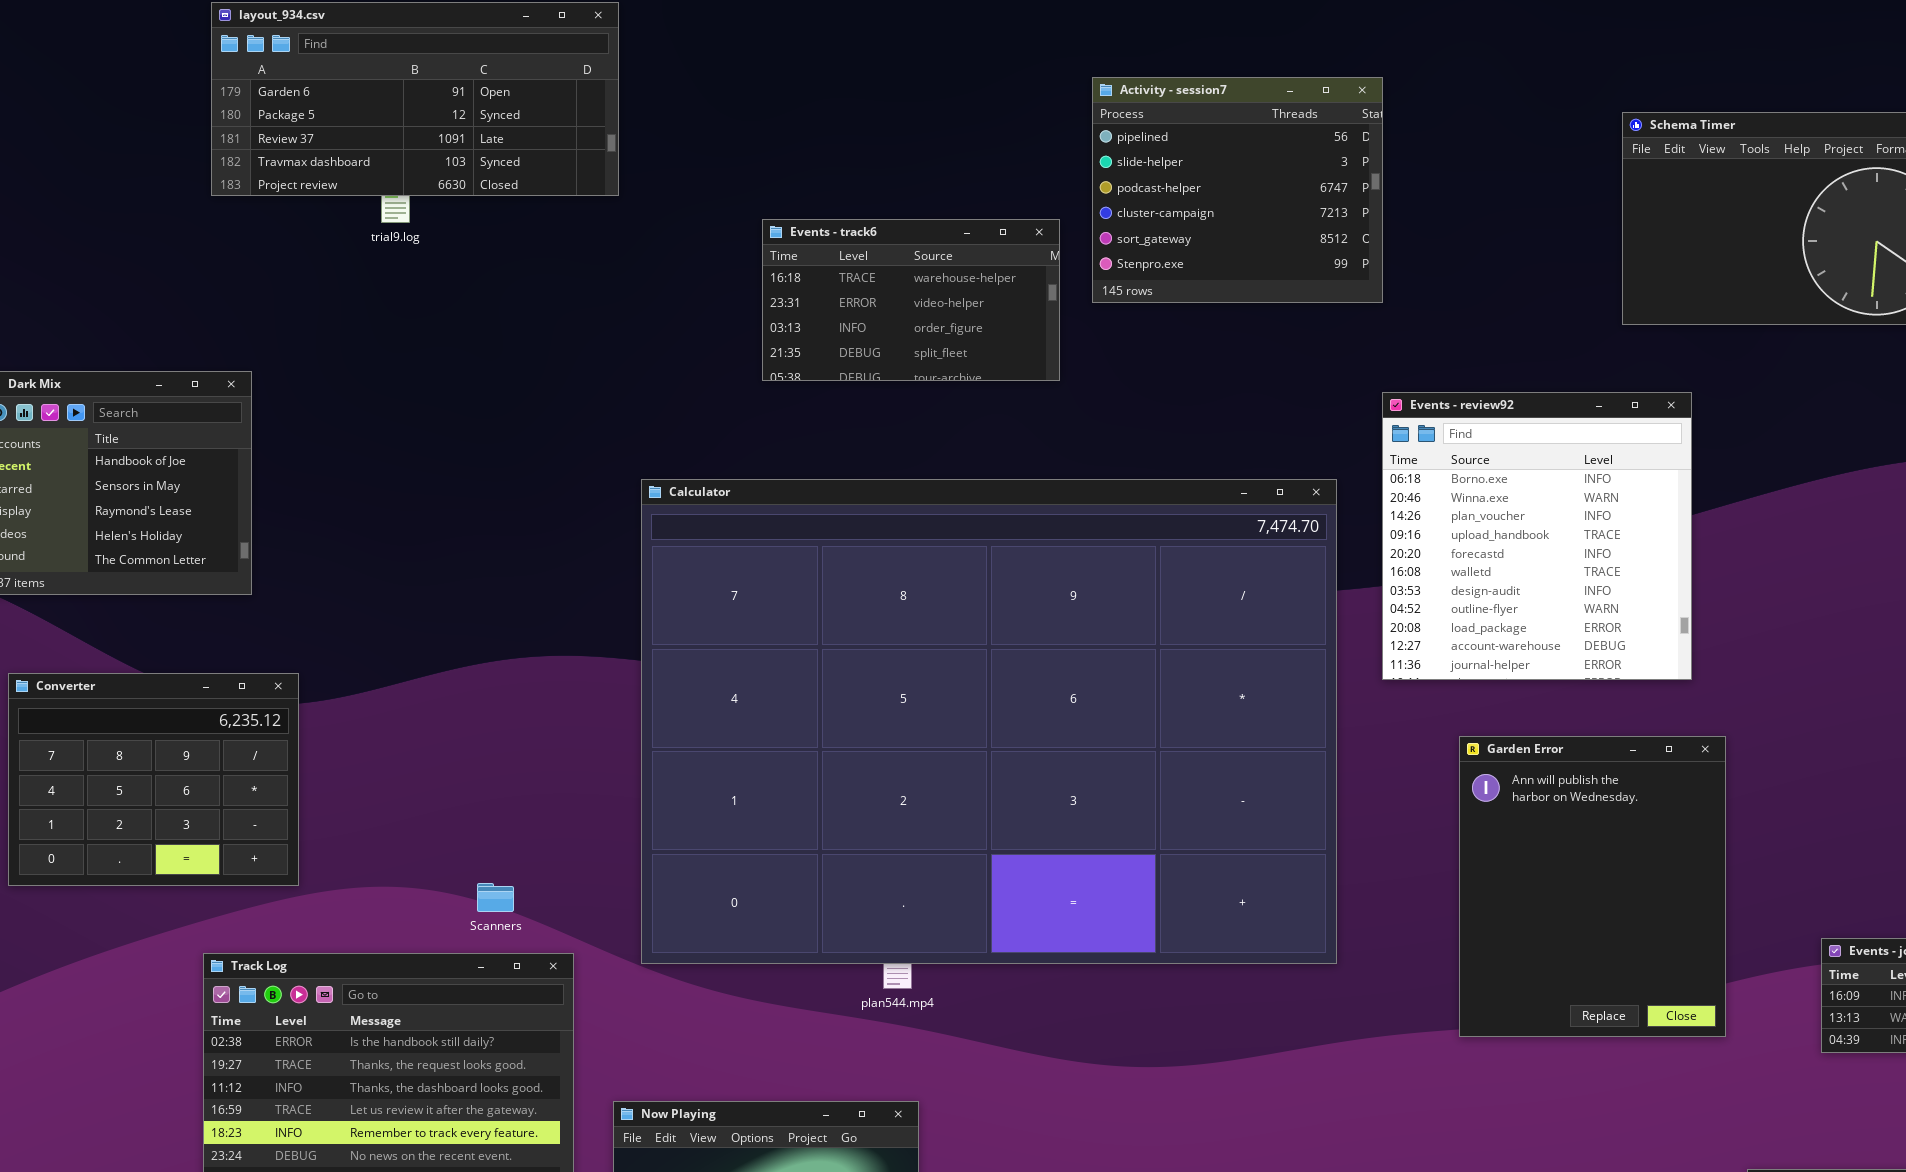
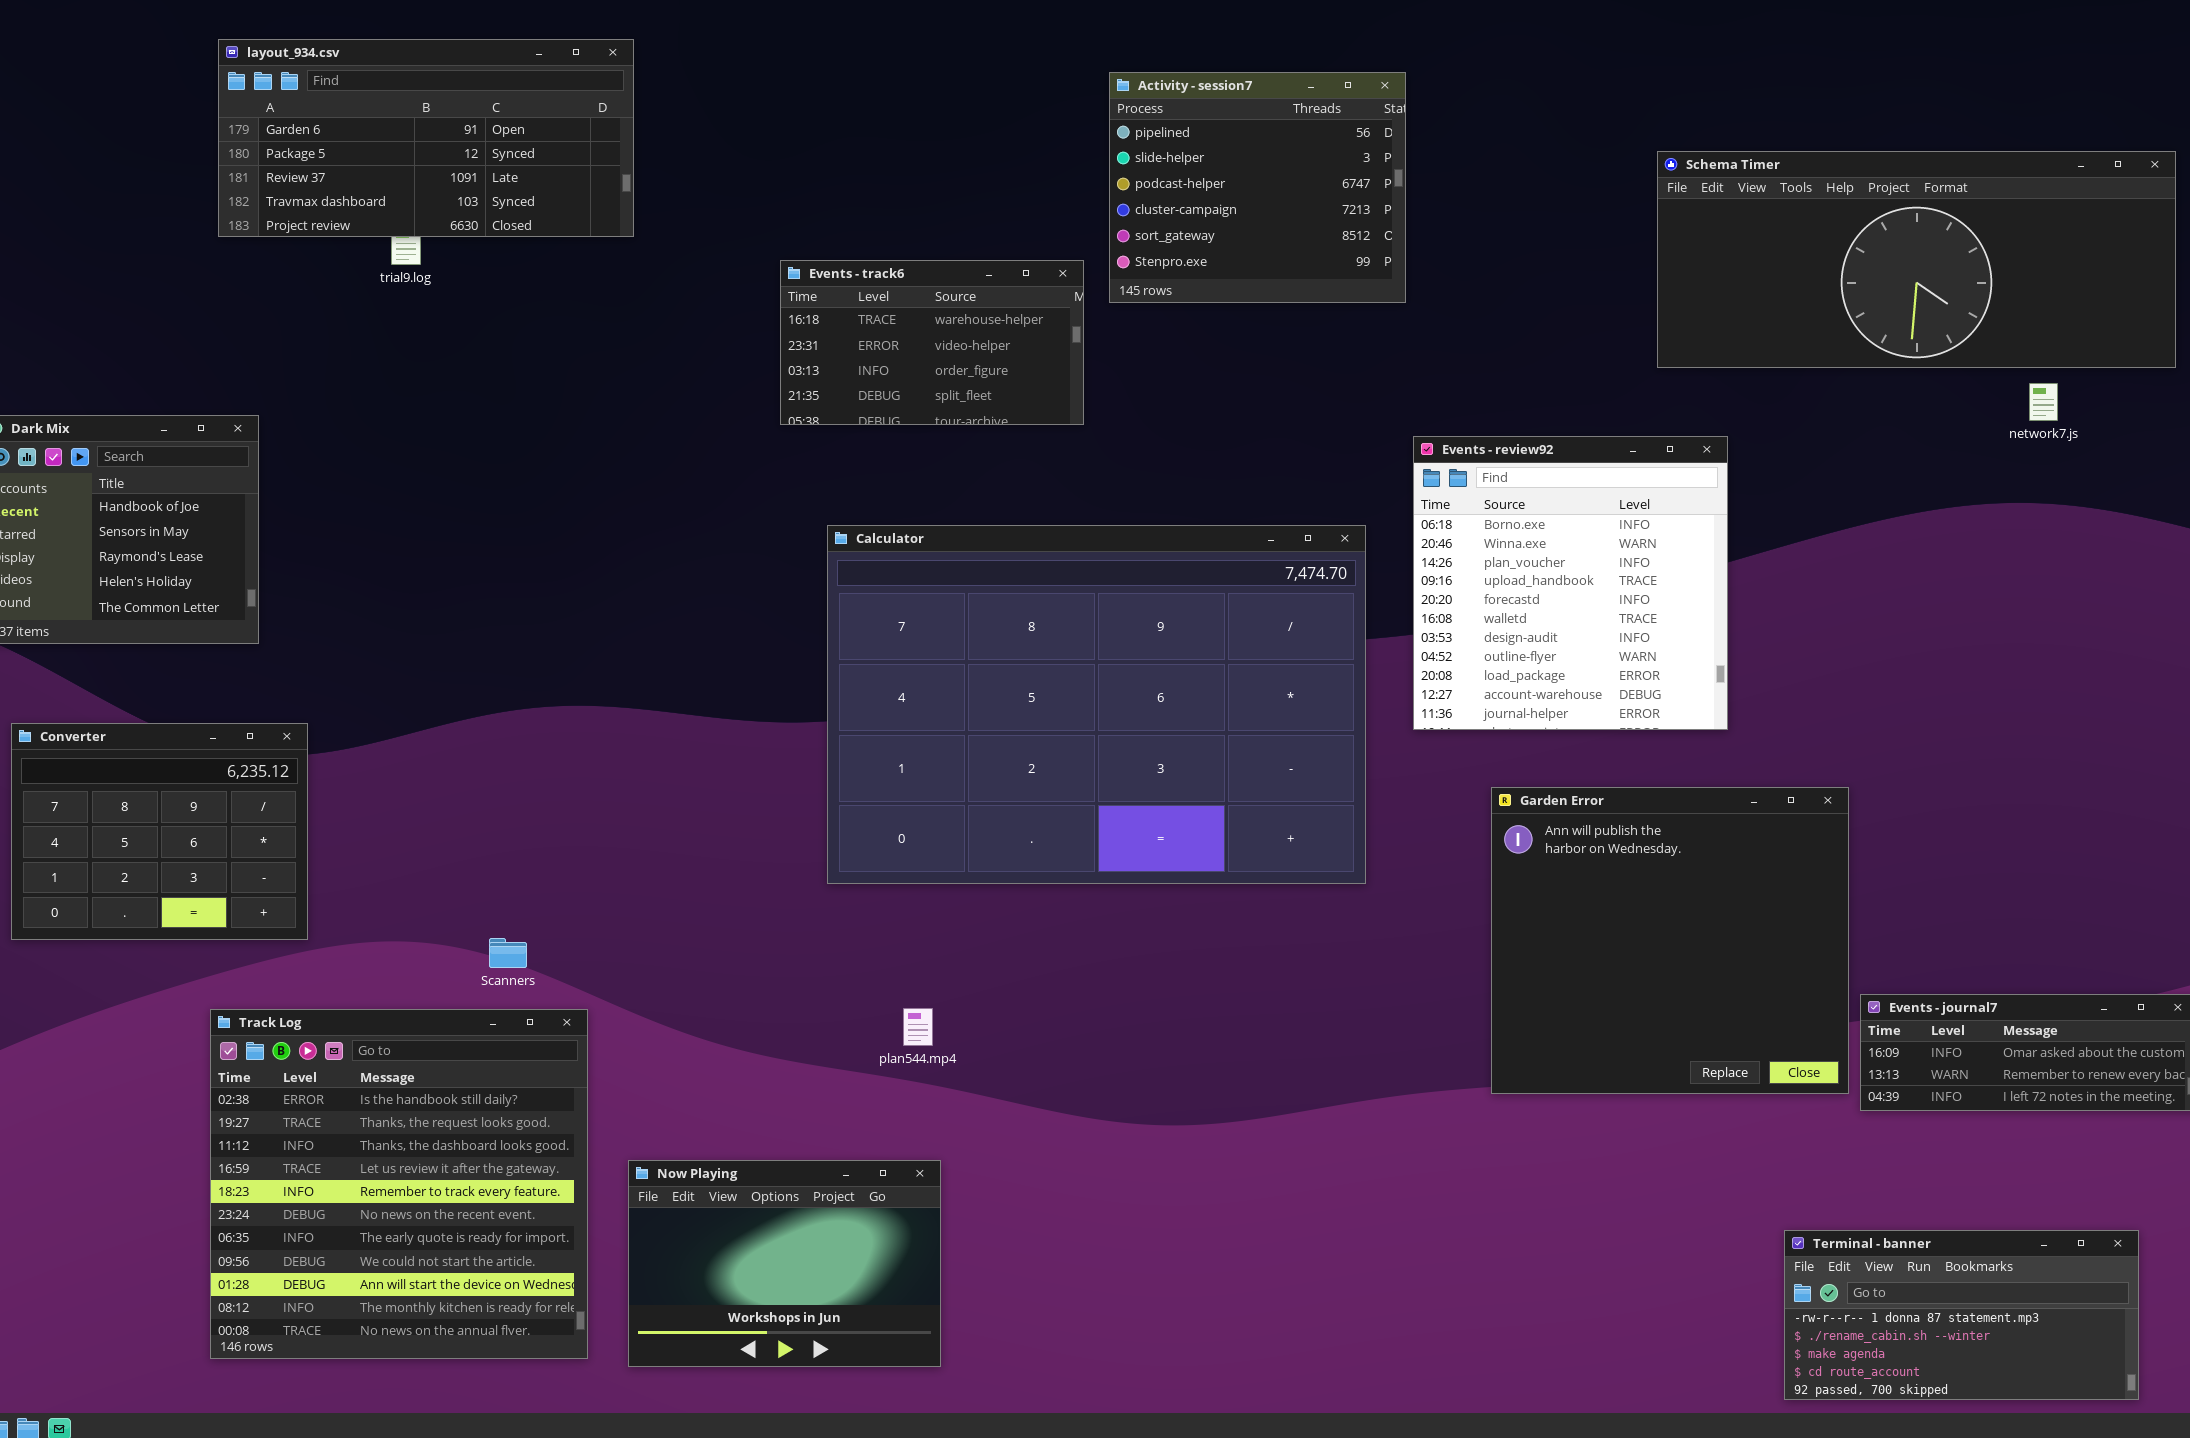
Activity - session7: [1092,77,1383,303] -> [1109,72,1406,303], moved
Calculator: [641,479,1337,964] -> [827,525,1366,884], resized
Garden Error: [1459,736,1726,1037] -> [1491,787,1849,1094], resized

